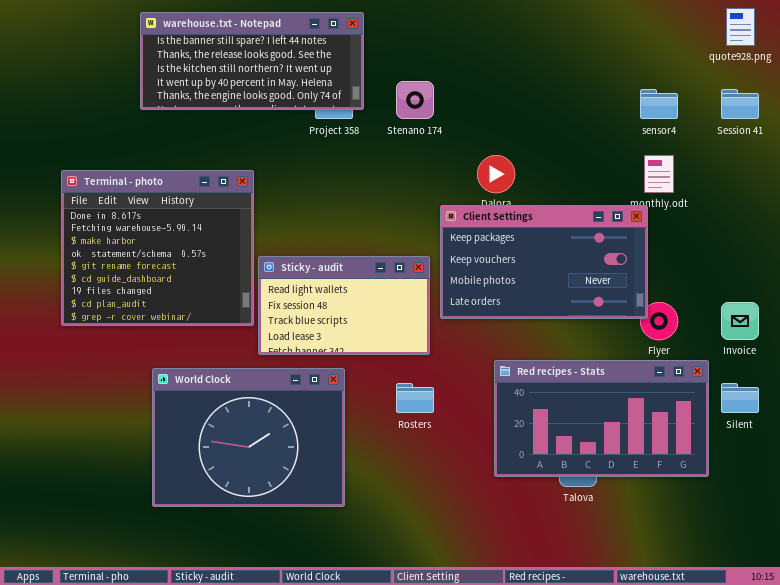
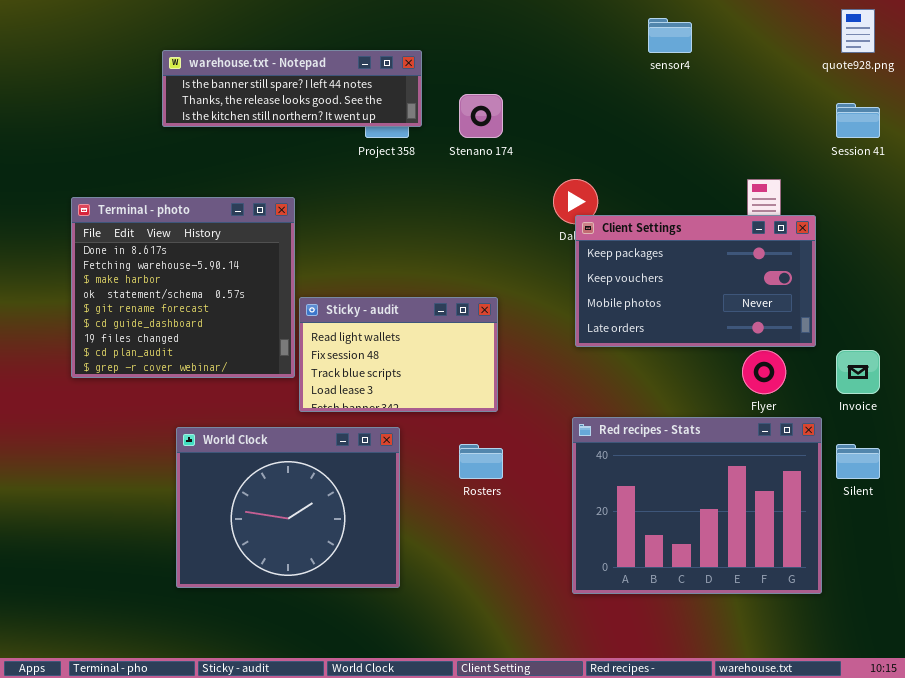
warehouse.txt - Notepad: [140,12,364,110] -> [162,50,422,127], resized
sensor4: [640,89,678,119] -> [648,18,692,53], moved
Client Settings: [440,205,648,319] -> [575,215,816,347], moved
Red recipes - Stats: [494,360,709,477] -> [572,417,822,594], resized

